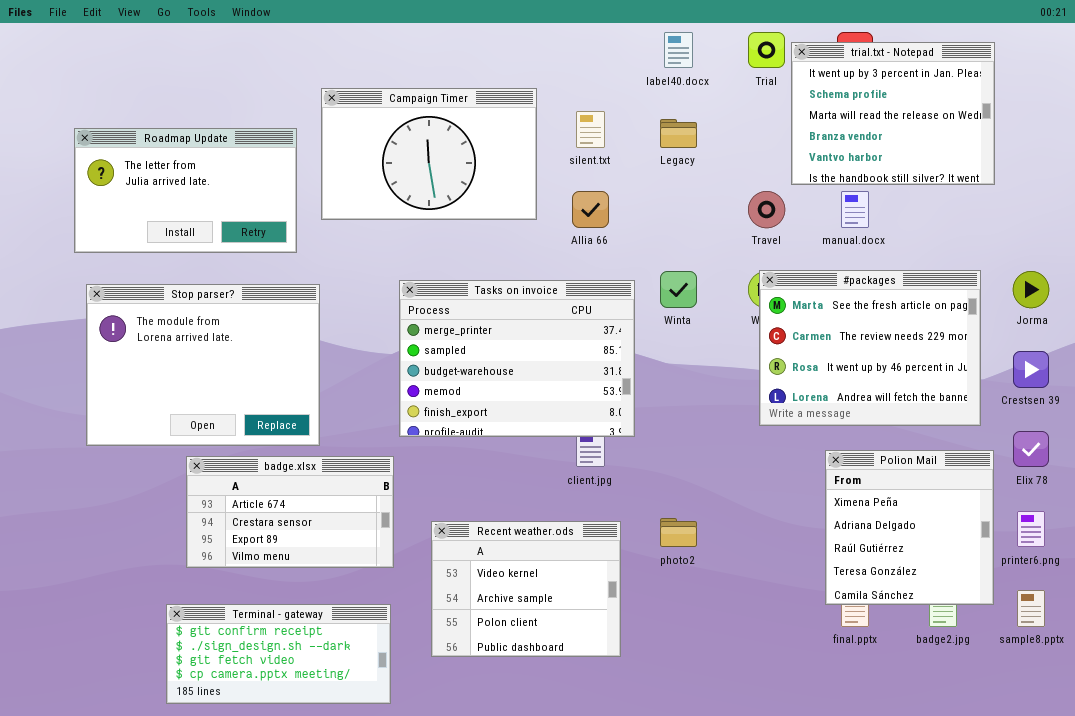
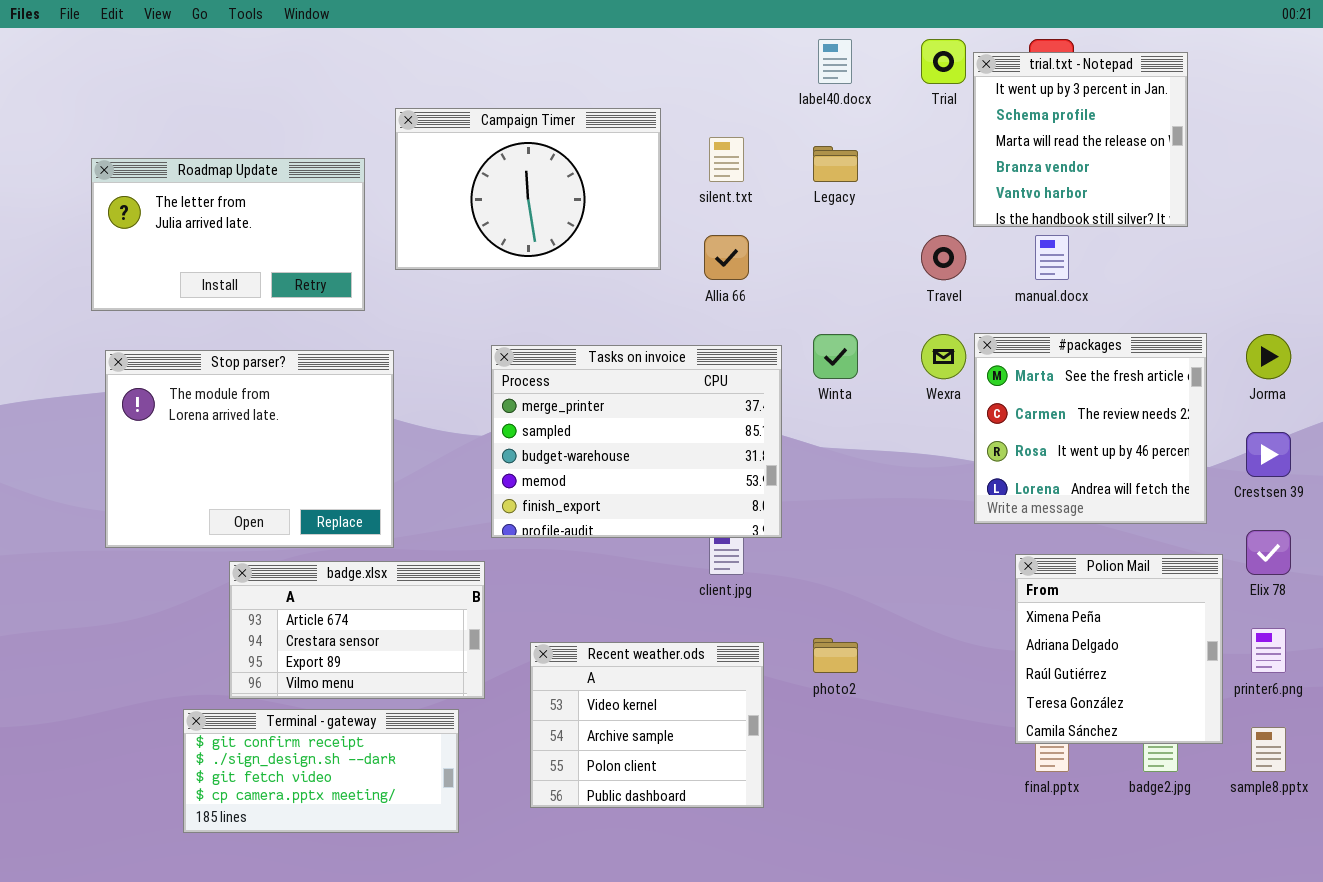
trial.txt - Notepad: [791,42,995,185] -> [973,52,1188,227], resized
#packages: [759,270,981,426] -> [974,333,1207,524], resized
Terminal - gateway: [166,604,391,704] -> [183,709,459,833], moved

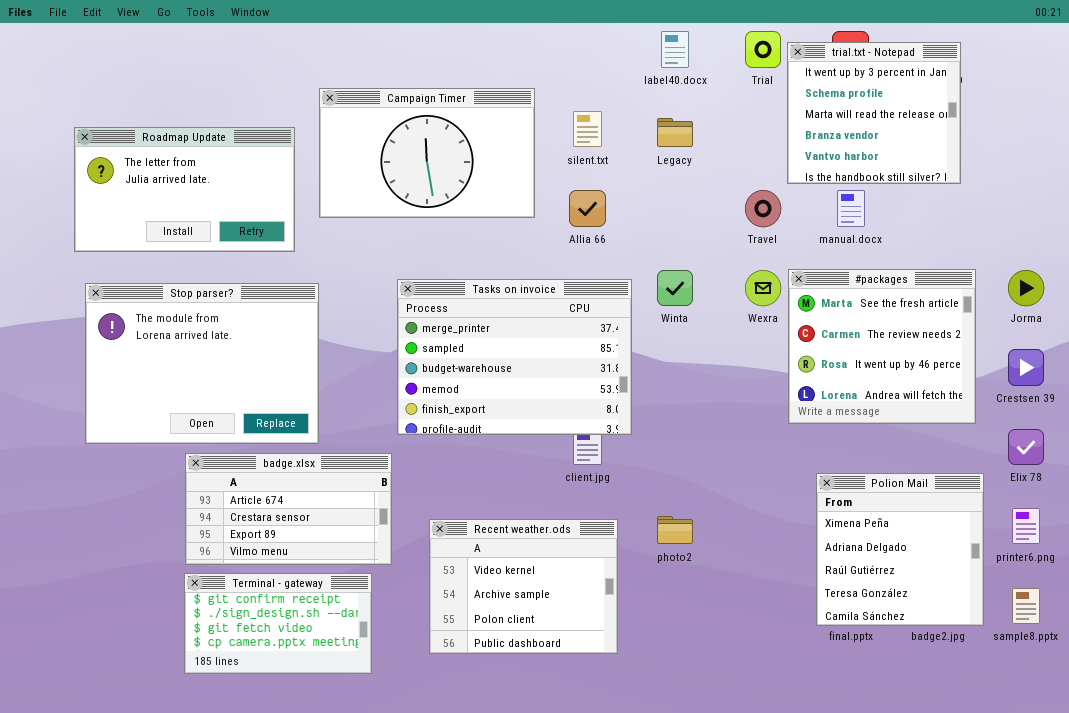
Polion Mail: [1015,554,1223,744] -> [816,473,984,626], moved
Terminal - gateway: [183,709,459,833] -> [184,573,372,674], resized

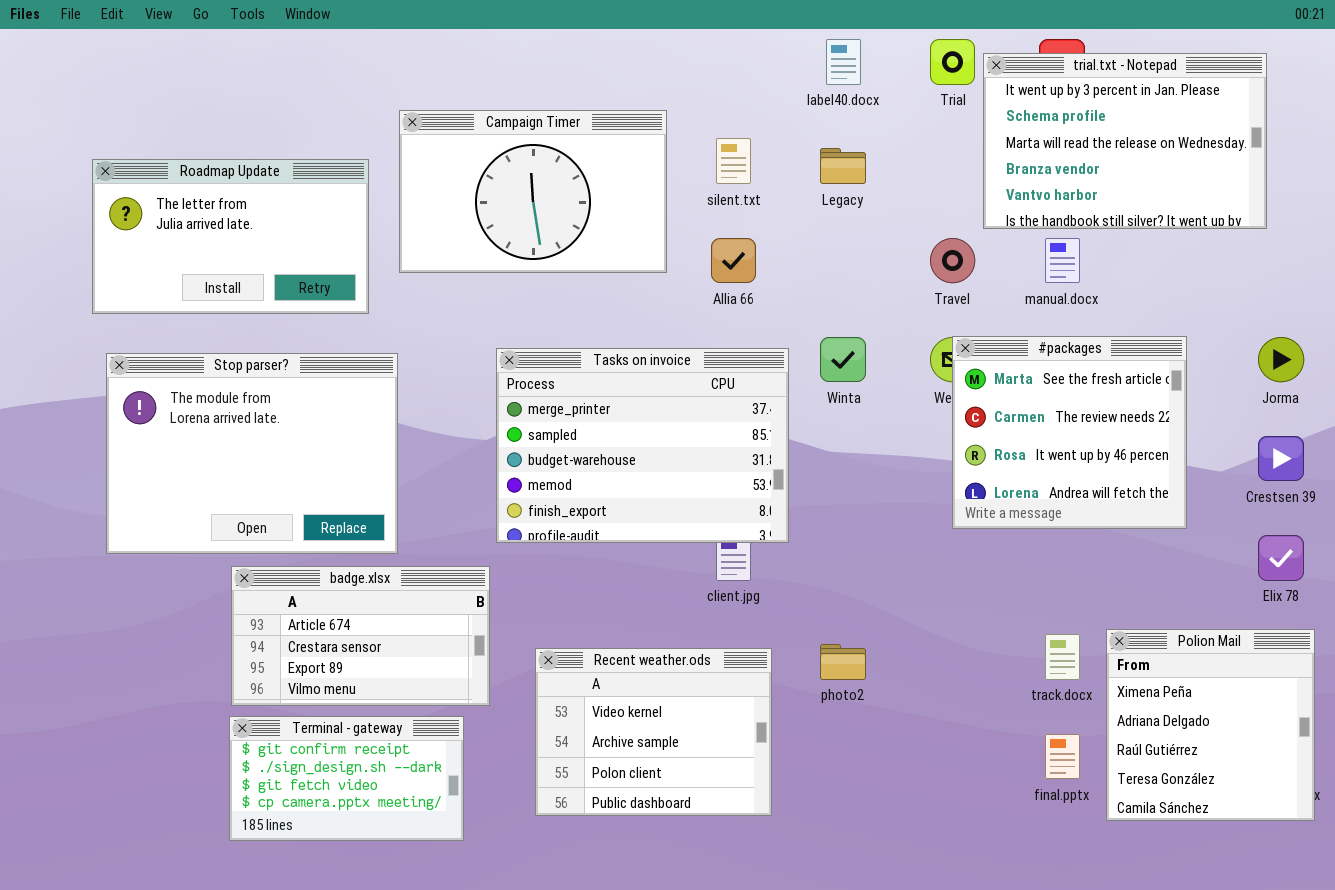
trial.txt - Notepad: [787,42,961,184] -> [983,53,1267,229], resized
#packages: [788,269,976,424] -> [952,336,1187,529], moved
Polion Mail: [816,473,984,626] -> [1106,629,1315,821], moved

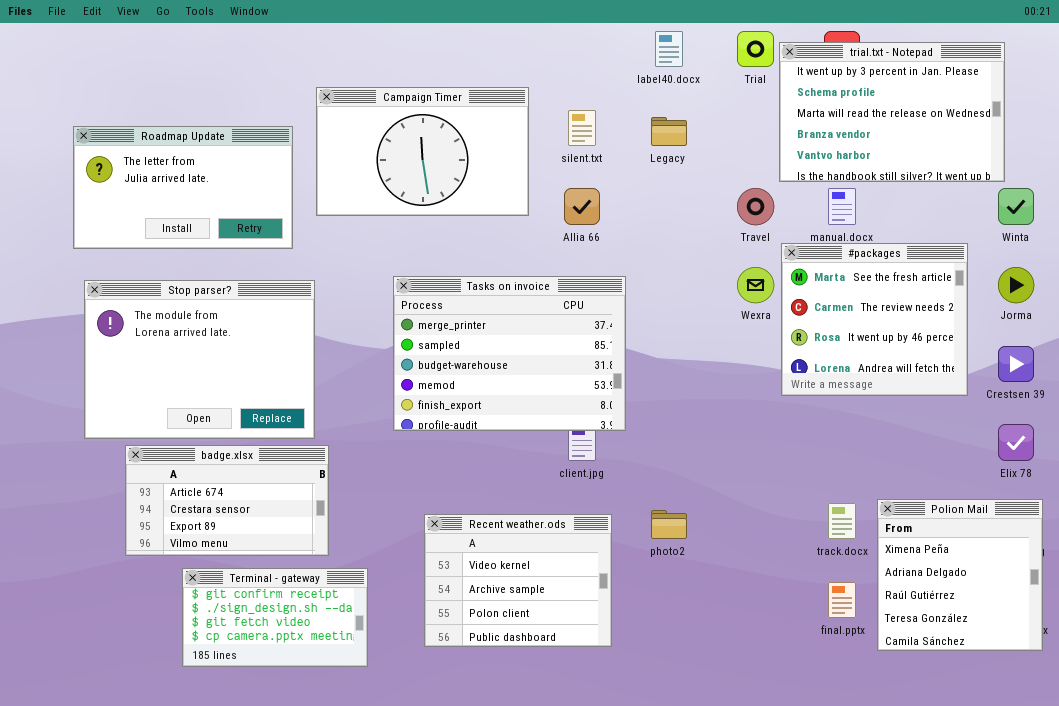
#packages: [952,336,1187,529] -> [781,243,968,396], moved
Winta: [820,337,866,382] -> [998,188,1034,225], moved
badge.xlsx: [231,566,490,706] -> [125,445,329,556], moved

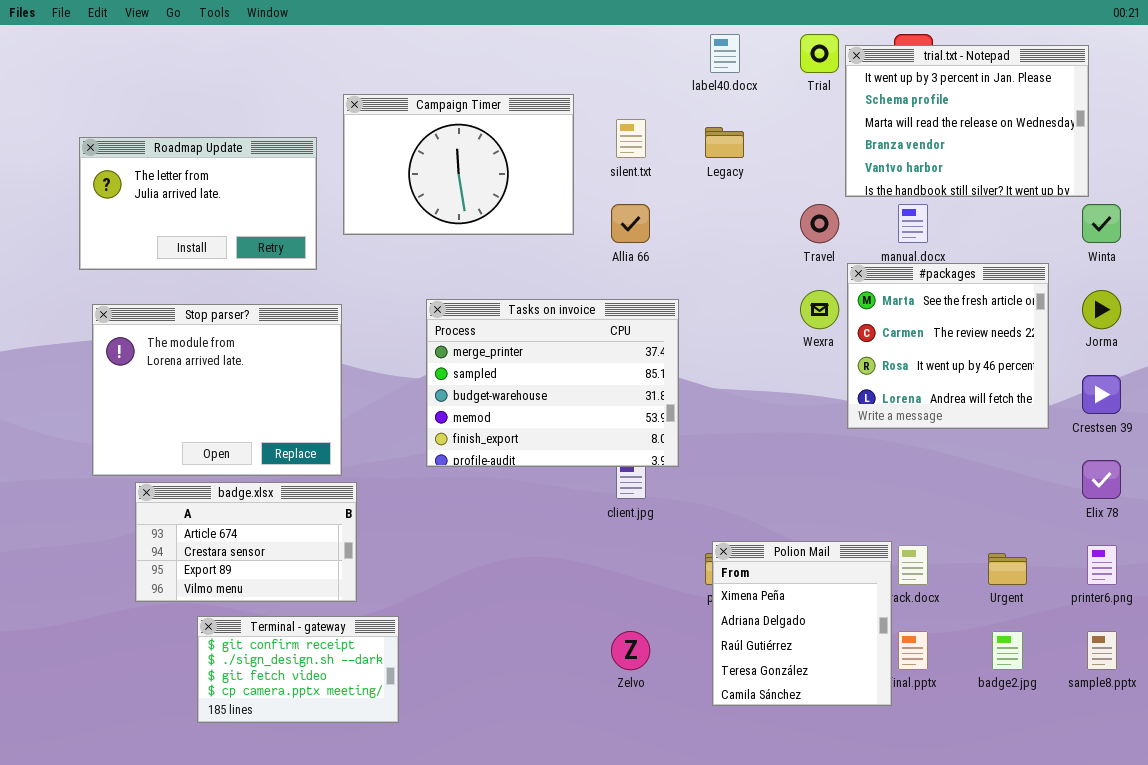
Polion Mail: [877,499,1043,651] -> [712,541,892,706], moved
Recent weather.ods: [424,514,612,647] -> none, closed

